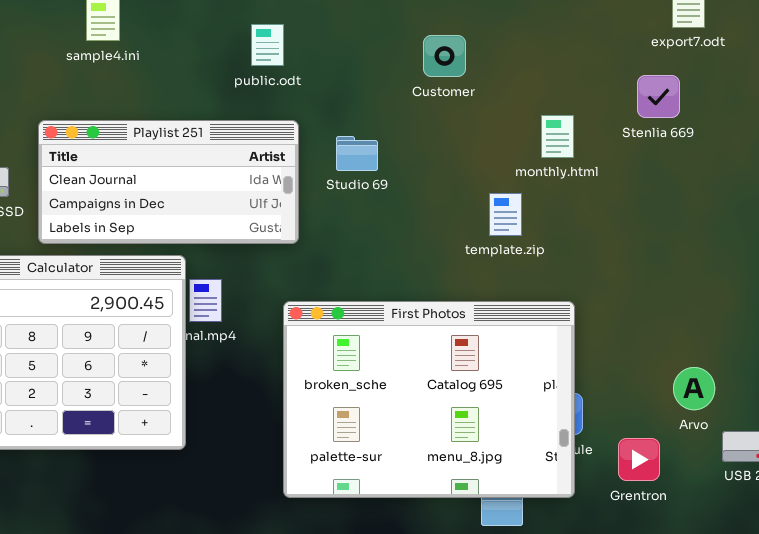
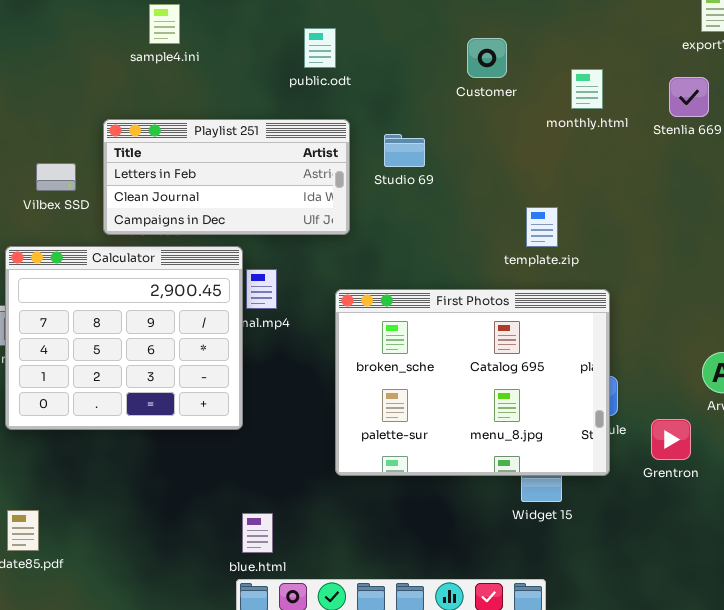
monthly.html: [541,115,574,158] -> [571,69,603,109], moved
Playlist 251: [38,120,299,244] -> [103,119,350,235], scrolled up 1 row
template.zip: [489,193,522,236] -> [526,207,558,247], moved

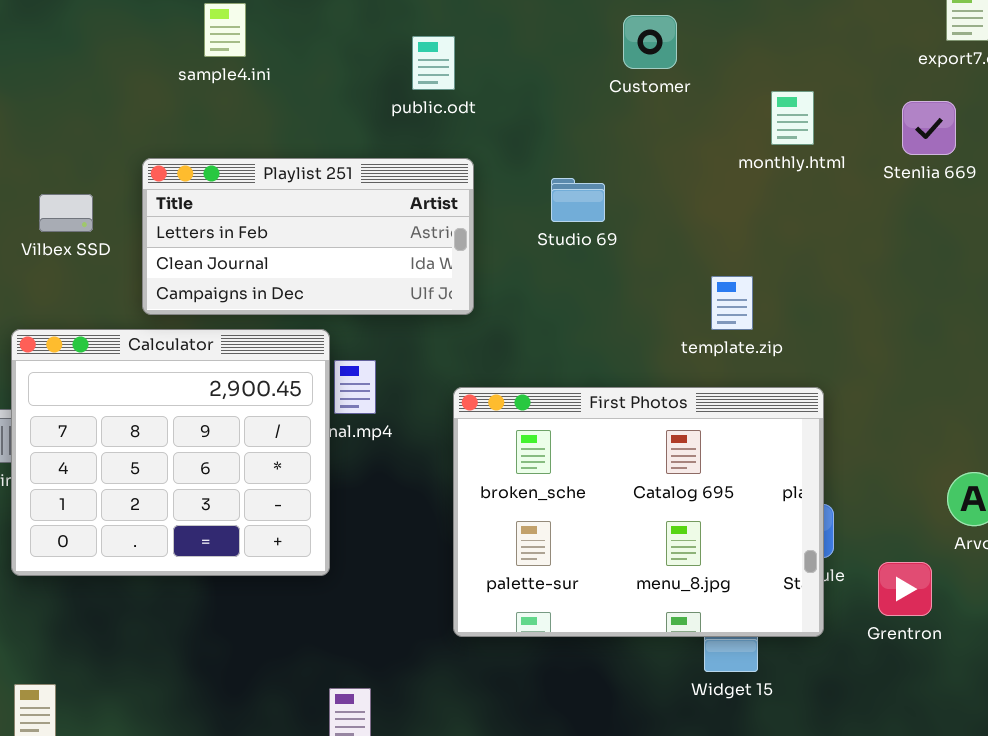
Customer: [467,38,507,78] -> [623,15,677,69], moved
Studio 69: [384,134,425,167] -> [551,178,605,222], moved
Vilbex SSD: [36,163,76,191] -> [39,194,93,232], moved

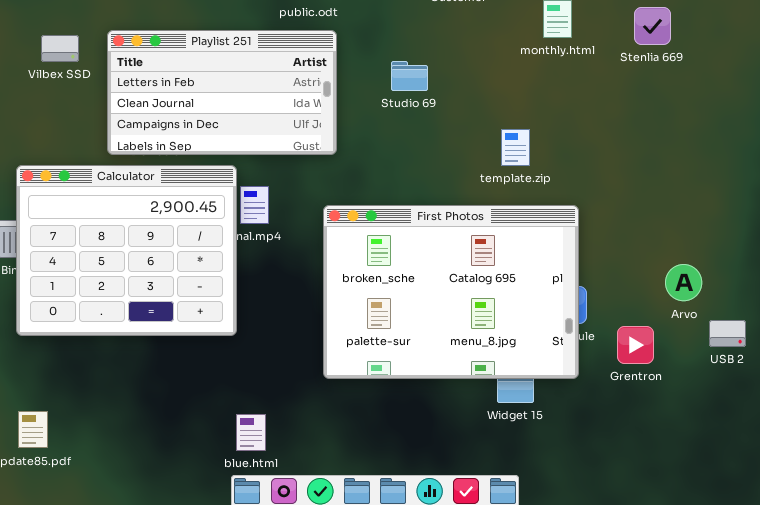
Playlist 251: [142,158,474,315] -> [107,30,337,155], resized
Vilbex SSD: [39,194,93,232] -> [41,35,79,62], moved

